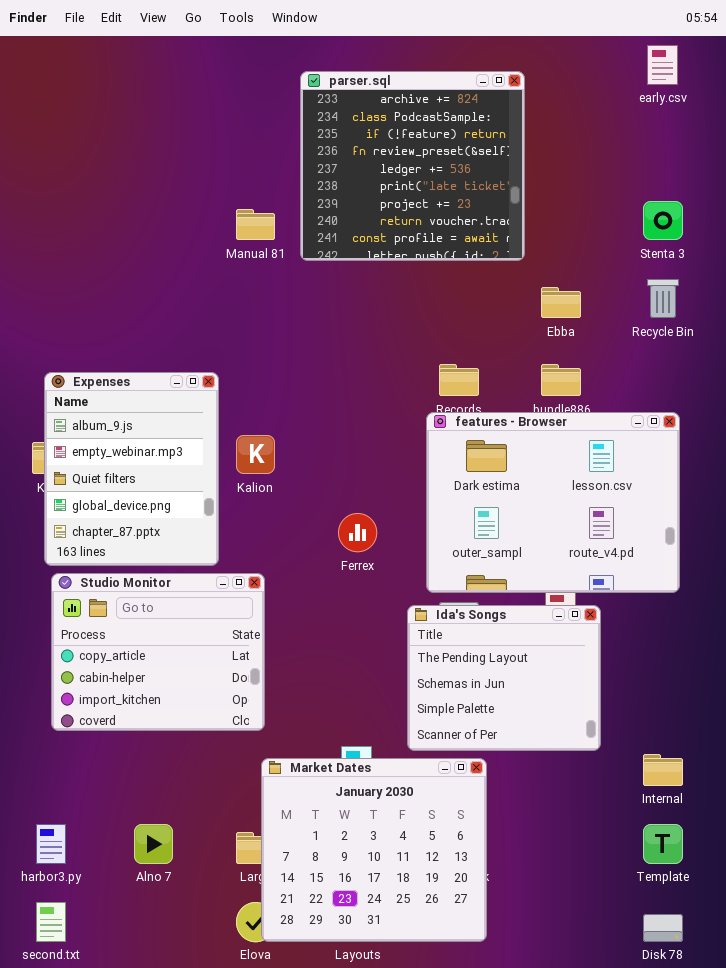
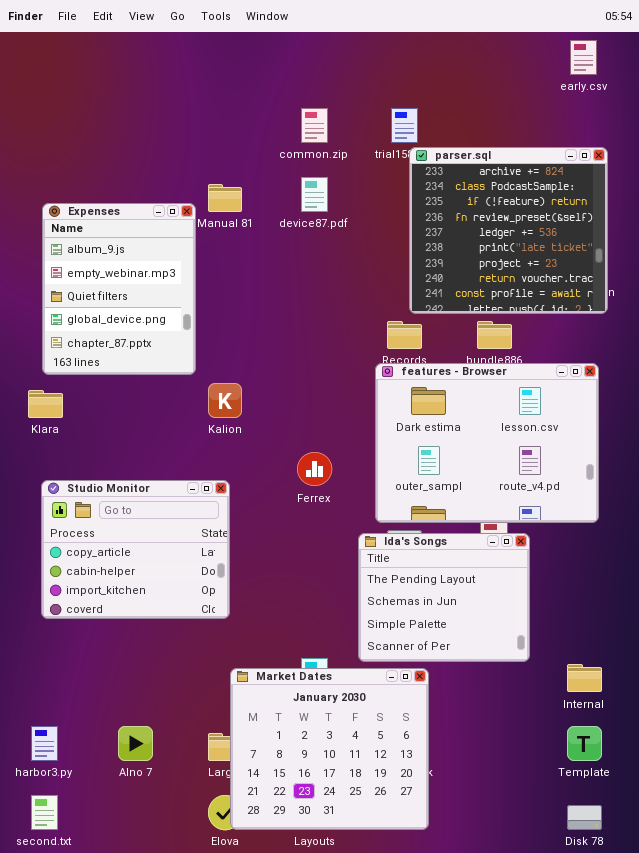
parser.sql: [300,71,525,261] -> [409,147,608,314], moved
Expenses: [44,372,219,566] -> [42,203,196,375], moved
Studio Monitor: [51,573,265,731] -> [41,480,230,619], moved

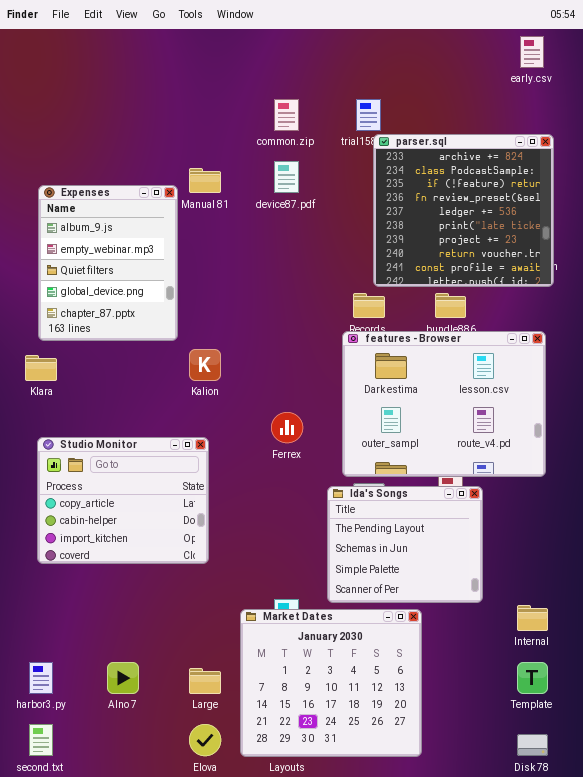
Market Dates: [230,668,429,830] -> [240,609,422,757], moved

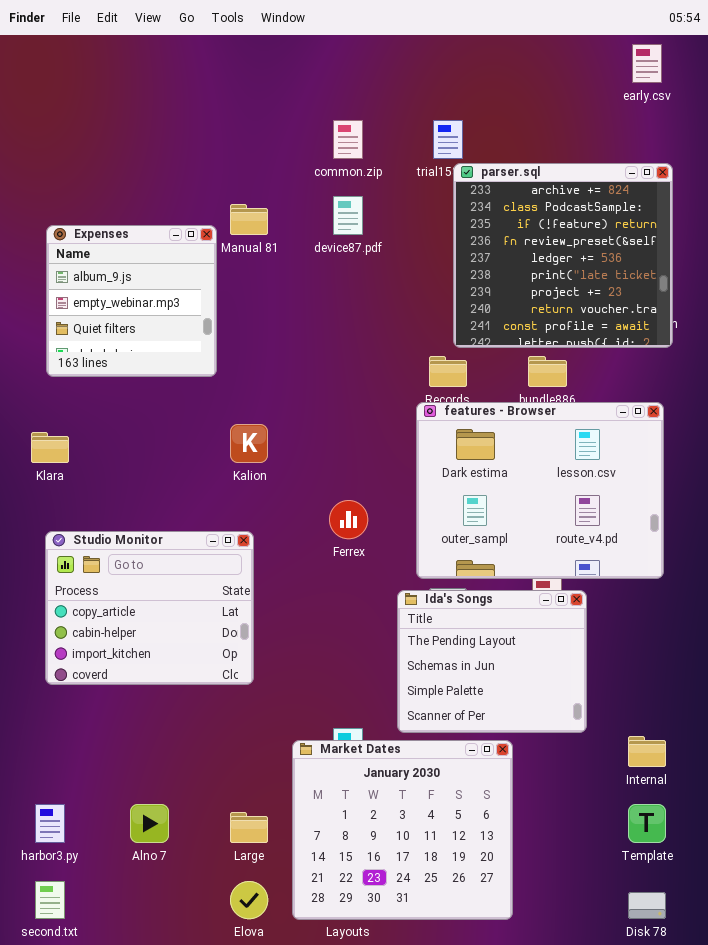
Expenses: [38,185,178,341] -> [46,225,217,377], resized

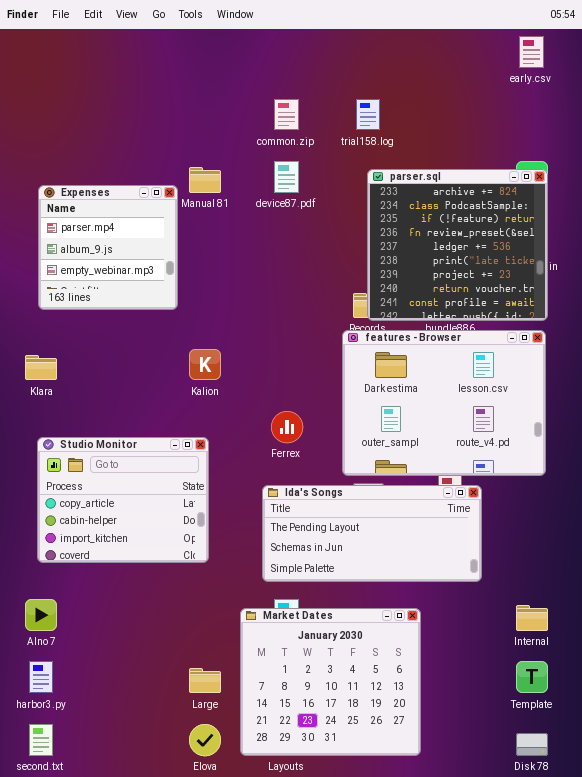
parser.sql: [453,163,673,348] -> [367,169,548,321], moved
Expenses: [46,225,217,377] -> [38,185,178,310], scrolled up 1 row
Ida's Songs: [397,590,587,733] -> [262,485,482,582], resized
Alno 7: [130,804,169,843] -> [25,599,57,631], moved

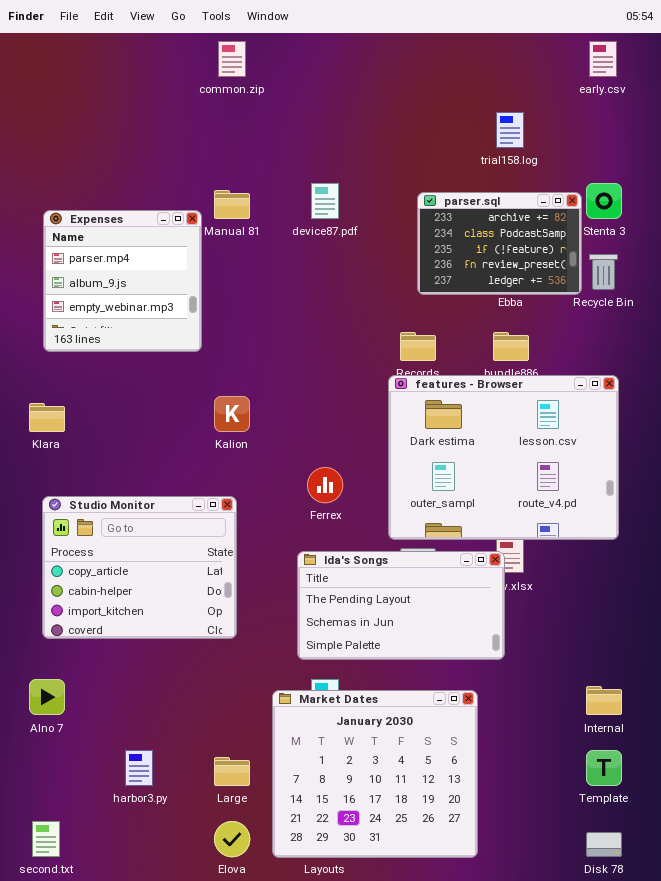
common.zip: [274,99,299,130] -> [218,41,246,77], moved
trial158.log: [356,99,380,130] -> [496,112,524,148], moved
parser.sql: [367,169,548,321] -> [417,192,582,295], resized
Ida's Songs: [262,485,482,582] -> [297,551,505,660], resized
harbor3.py: [29,661,53,693] -> [125,750,153,786], moved

